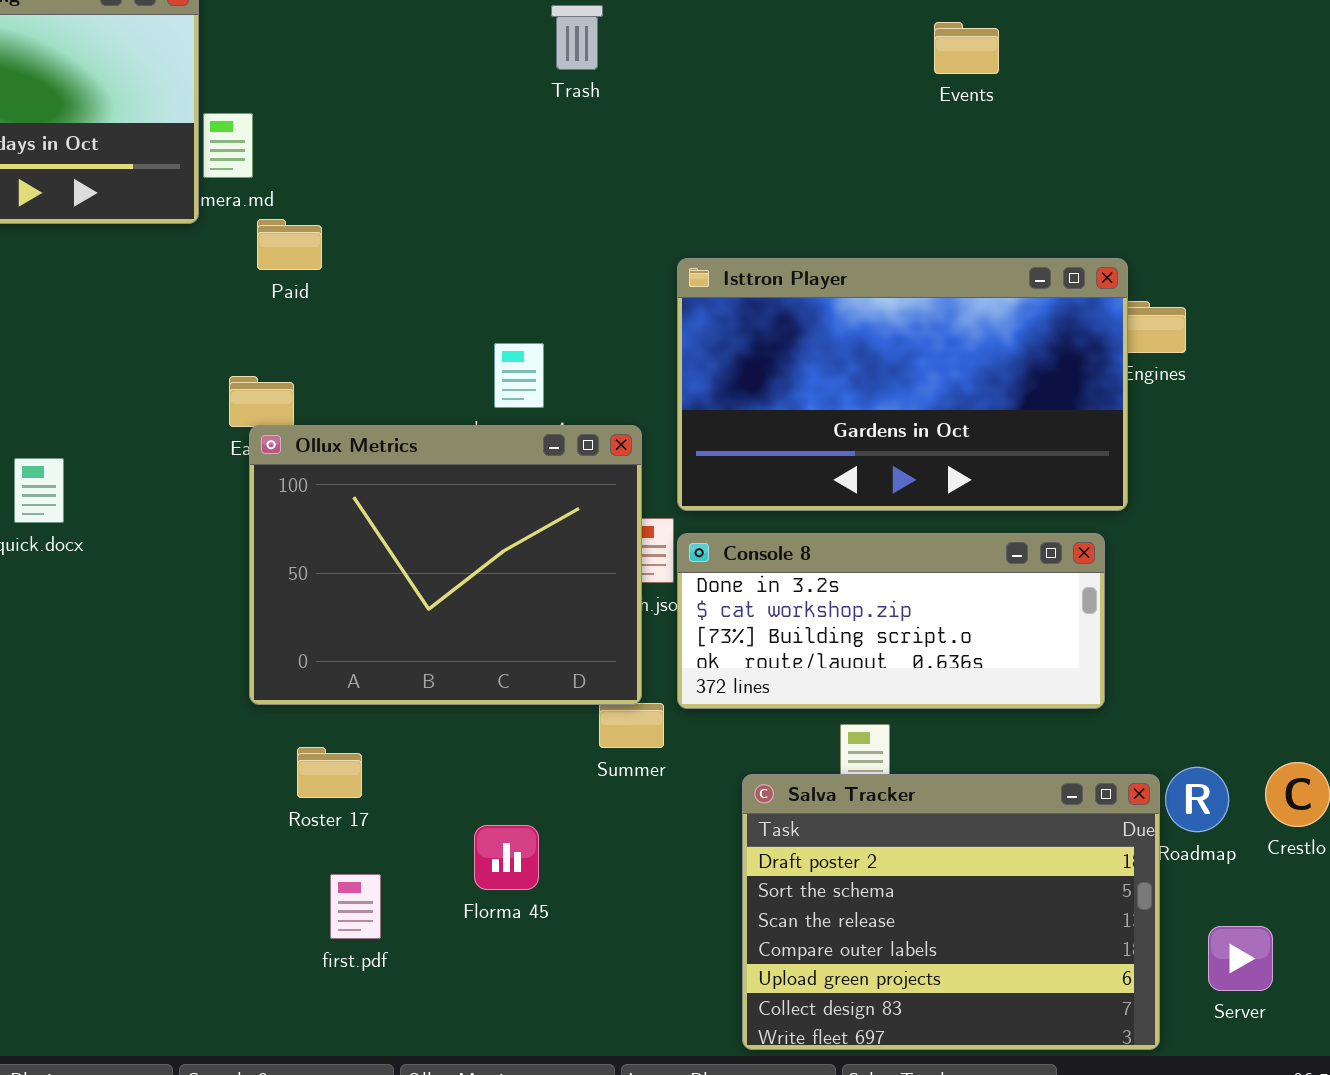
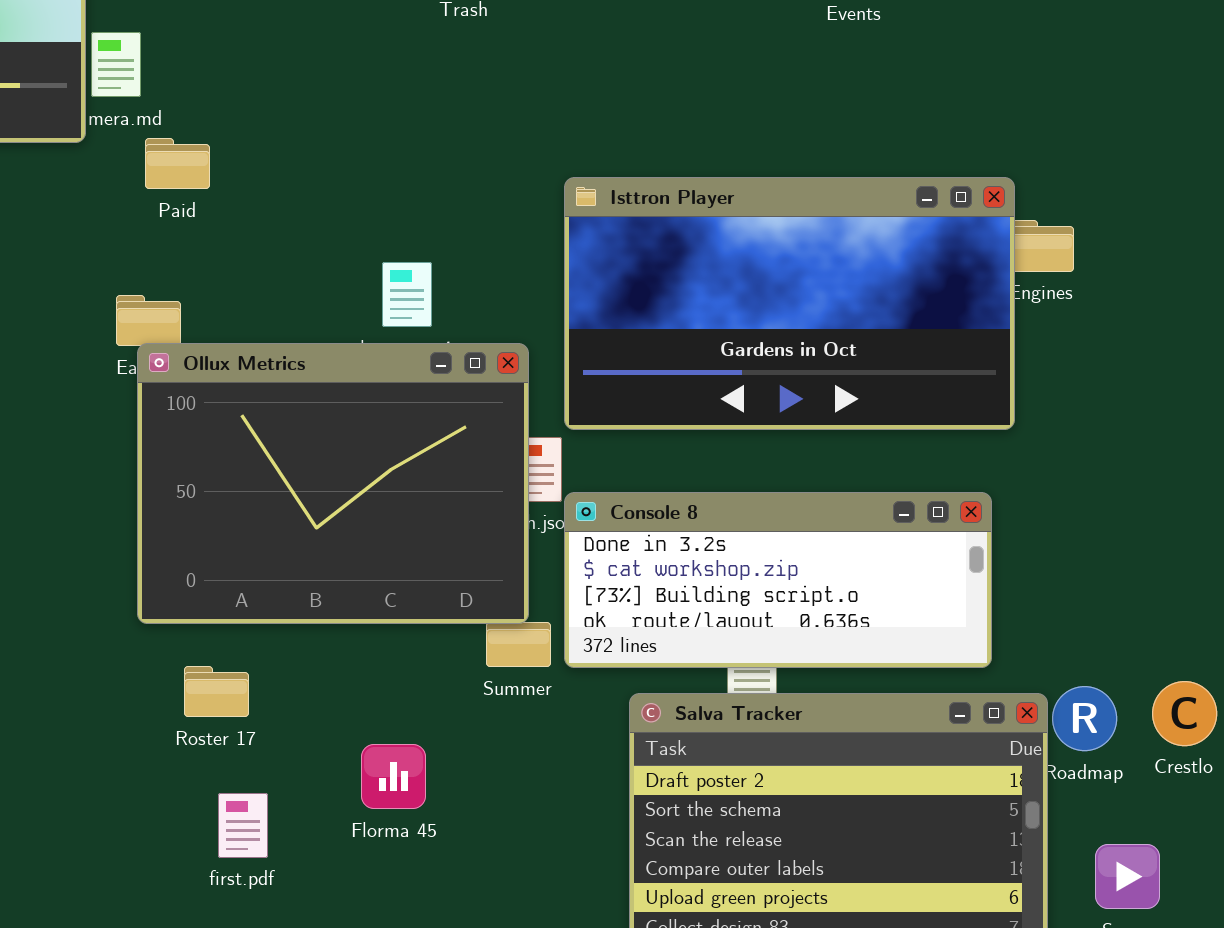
Console 8: [677,533,1105,709] -> [564,492,992,668], moved

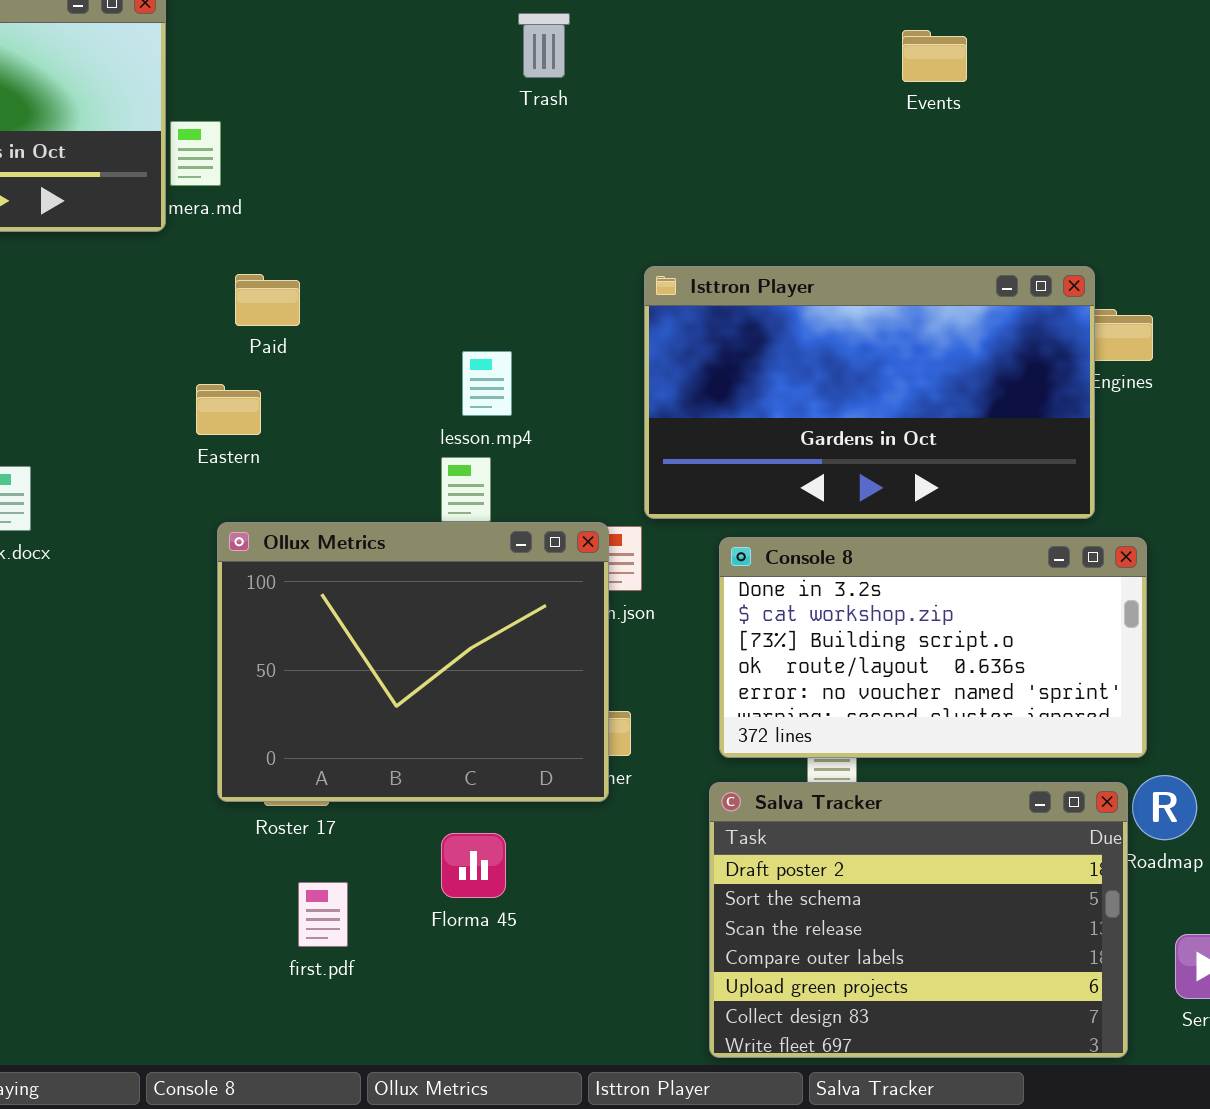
Paid: [145,138,210,189] -> [235,274,300,326], moved
Ollux Metrics: [137,343,529,624] -> [217,522,609,802], moved
Console 8: [564,492,992,668] -> [719,537,1147,758], moved, resized

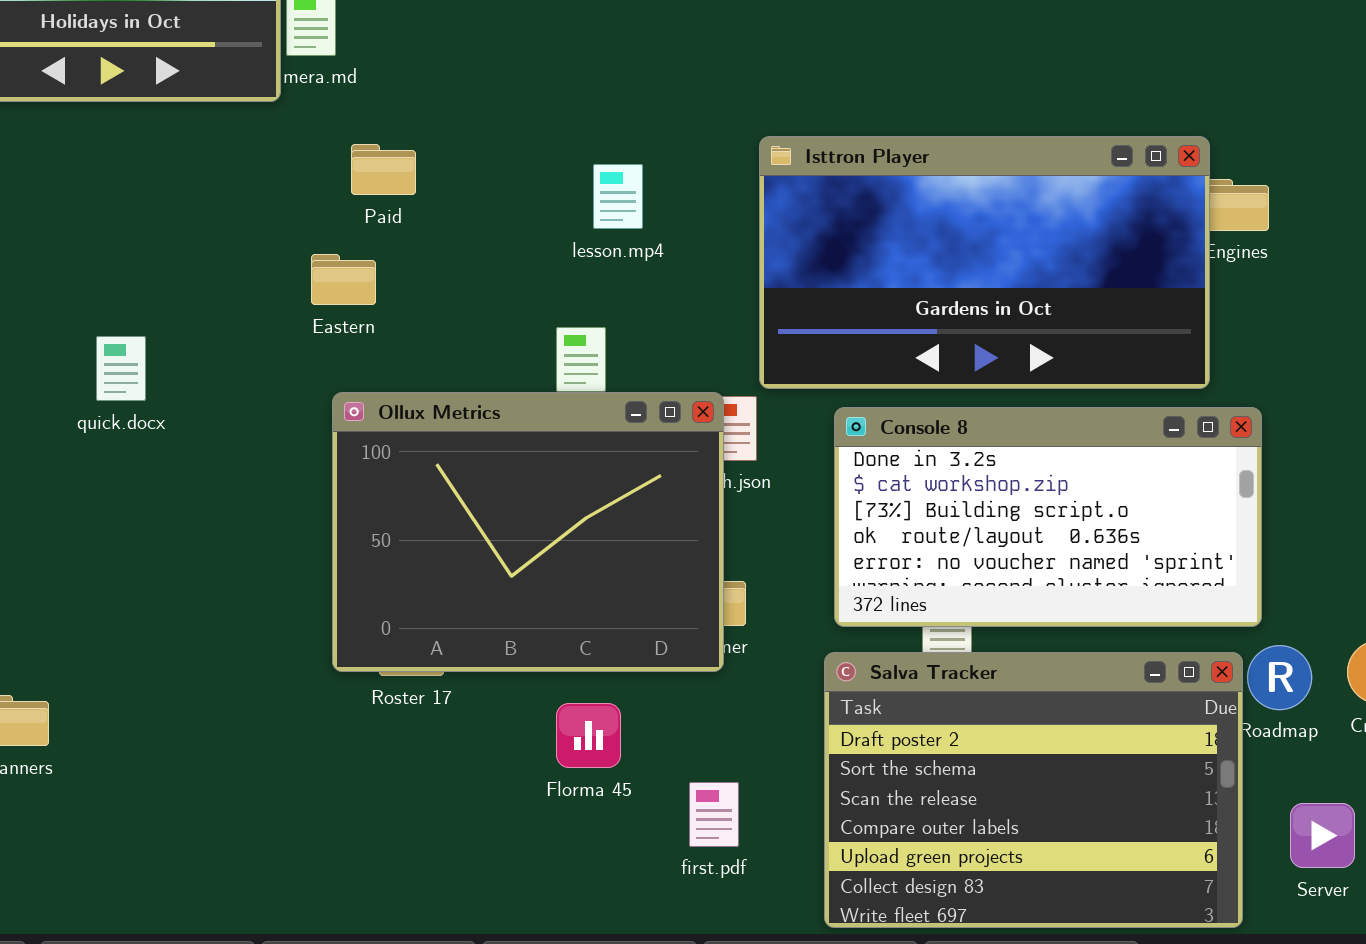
lesson.mp4: [462,351,512,416] -> [593,164,643,229], moved
first.pdf: [298,882,348,947] -> [689,782,739,847], moved

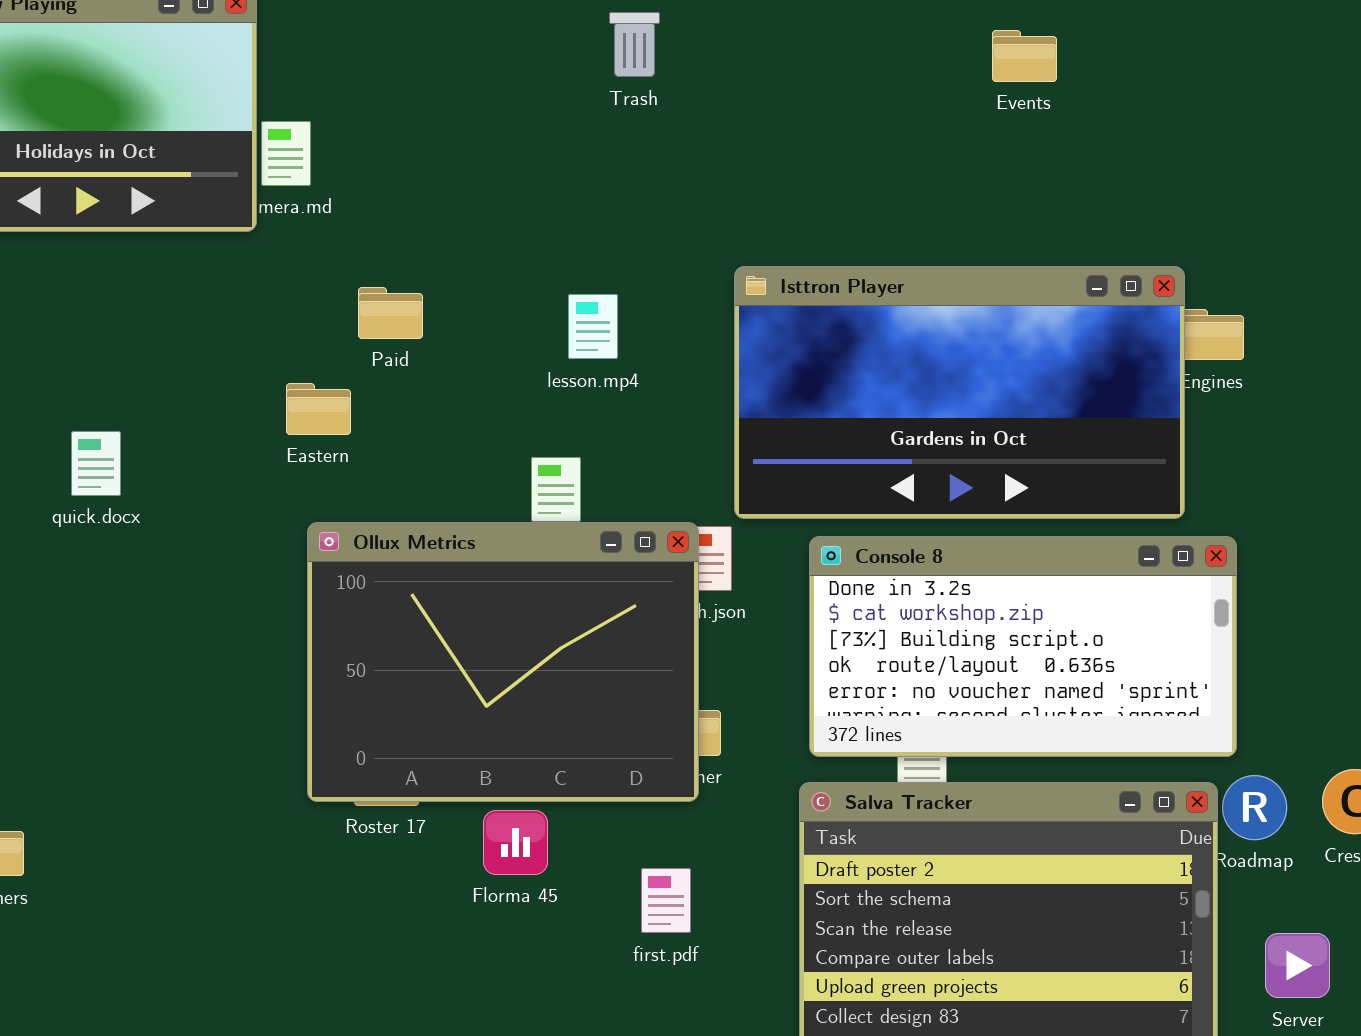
Paid: [351,144,416,195] -> [358,287,423,339], moved
quick.docx: [96,336,146,401] -> [71,431,121,496], moved
Florma 45: [556,703,621,768] -> [483,810,548,875], moved
first.pdf: [689,782,739,847] -> [641,868,691,933], moved

